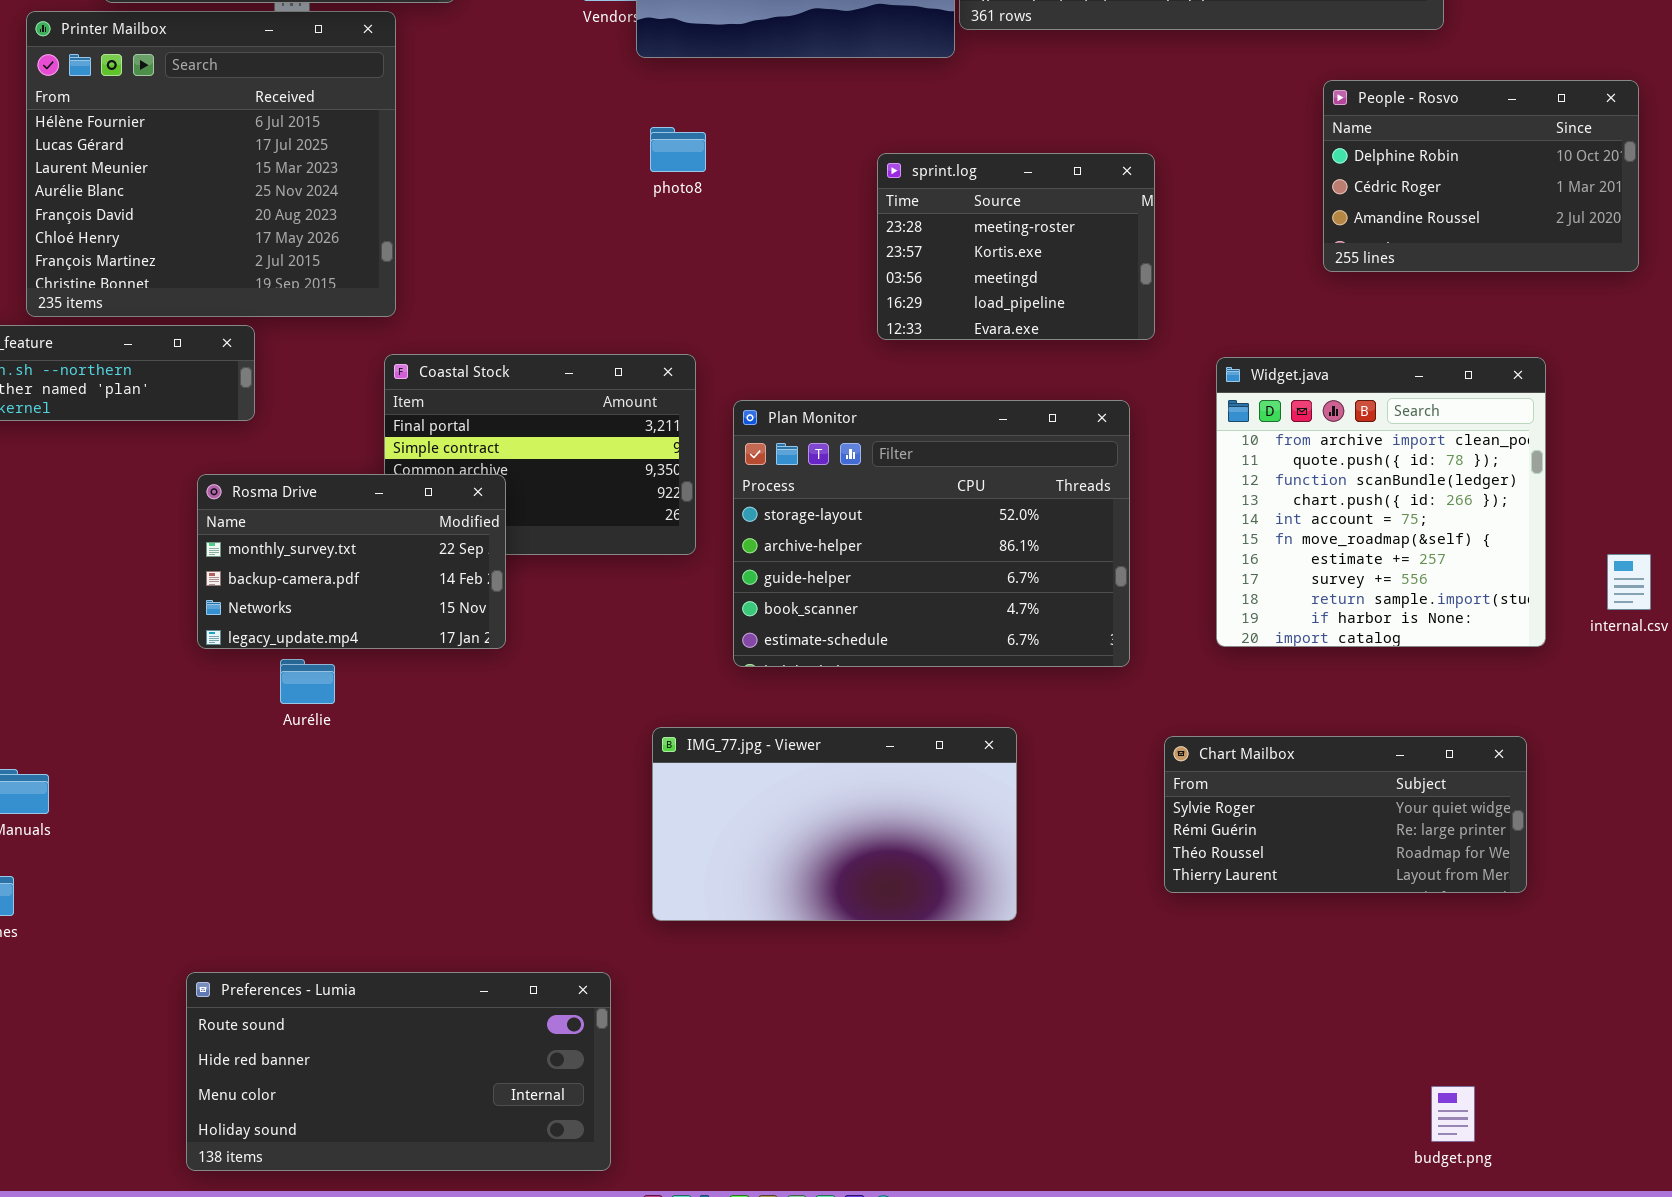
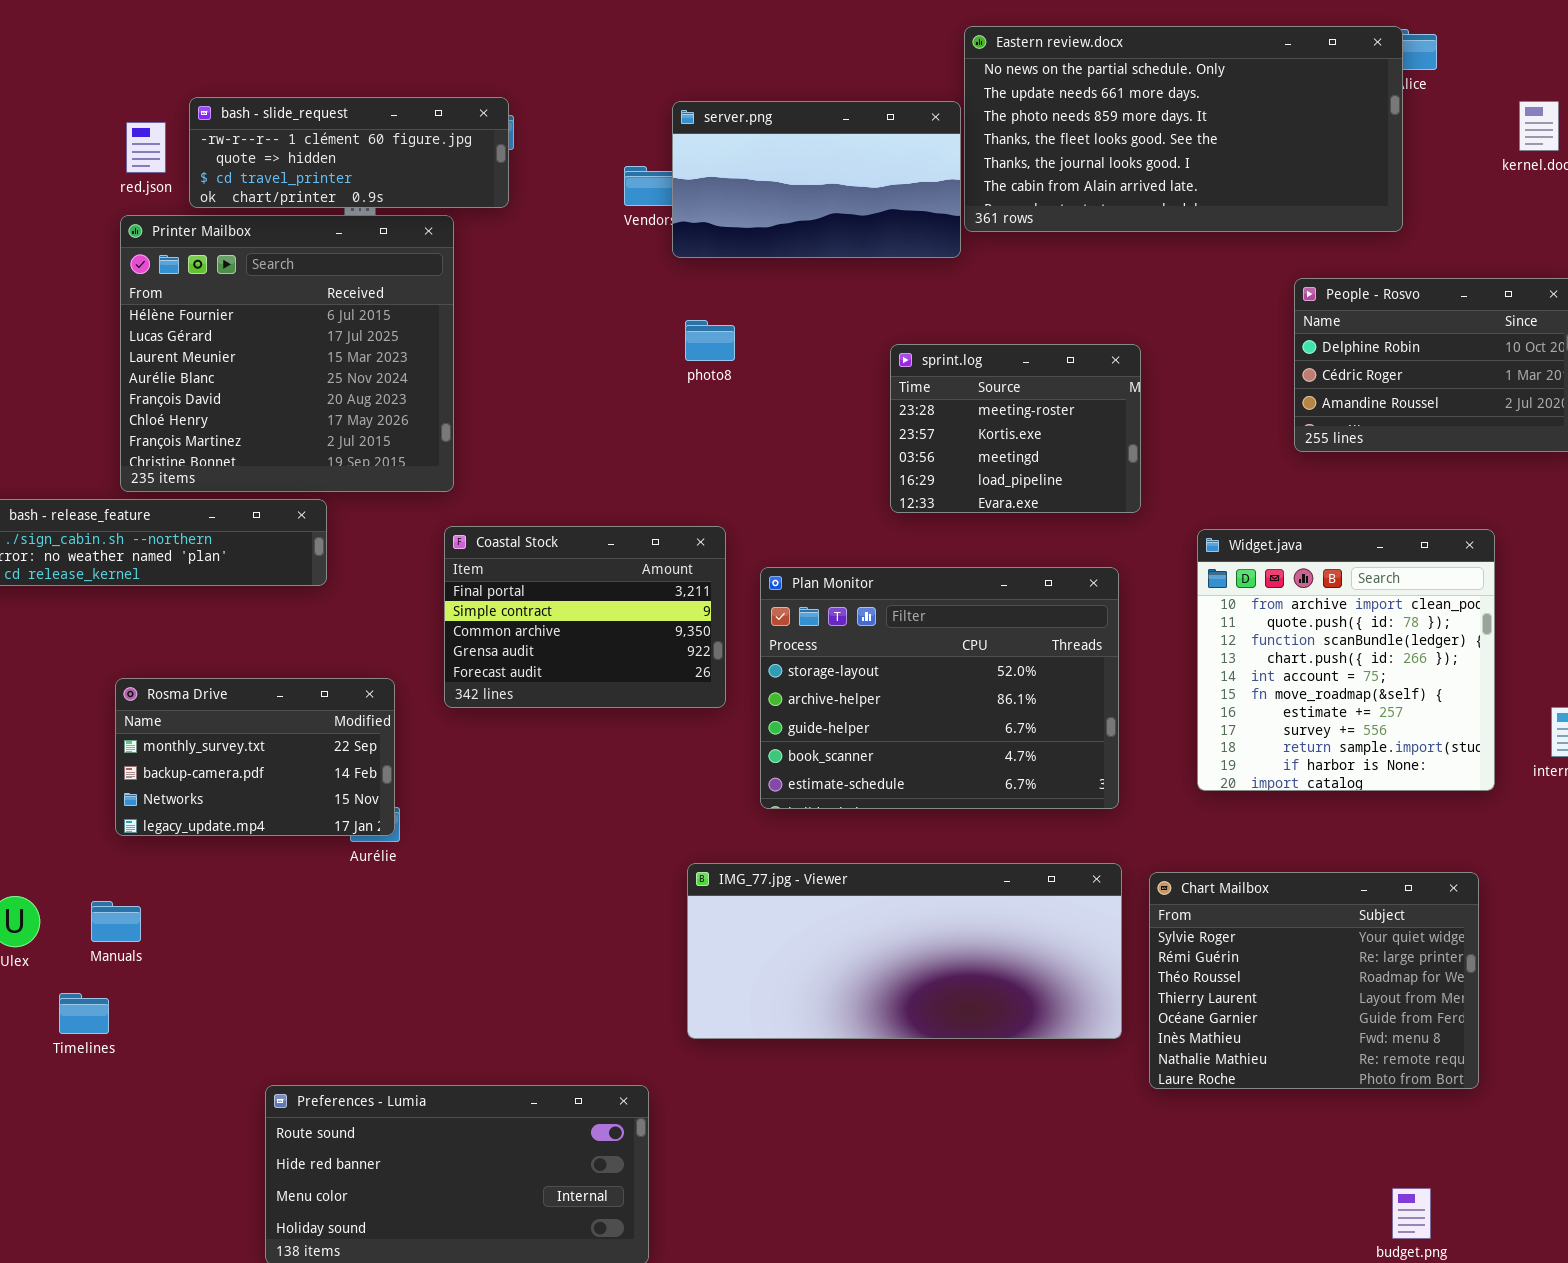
Rosma Drive: [197,474,506,649] -> [115,678,395,836], moved
IMG_77.jpg - Viewer: [652,727,1017,921] -> [687,863,1122,1039], resized
Chart Mailbox: [1164,736,1527,893] -> [1149,872,1479,1089], resized

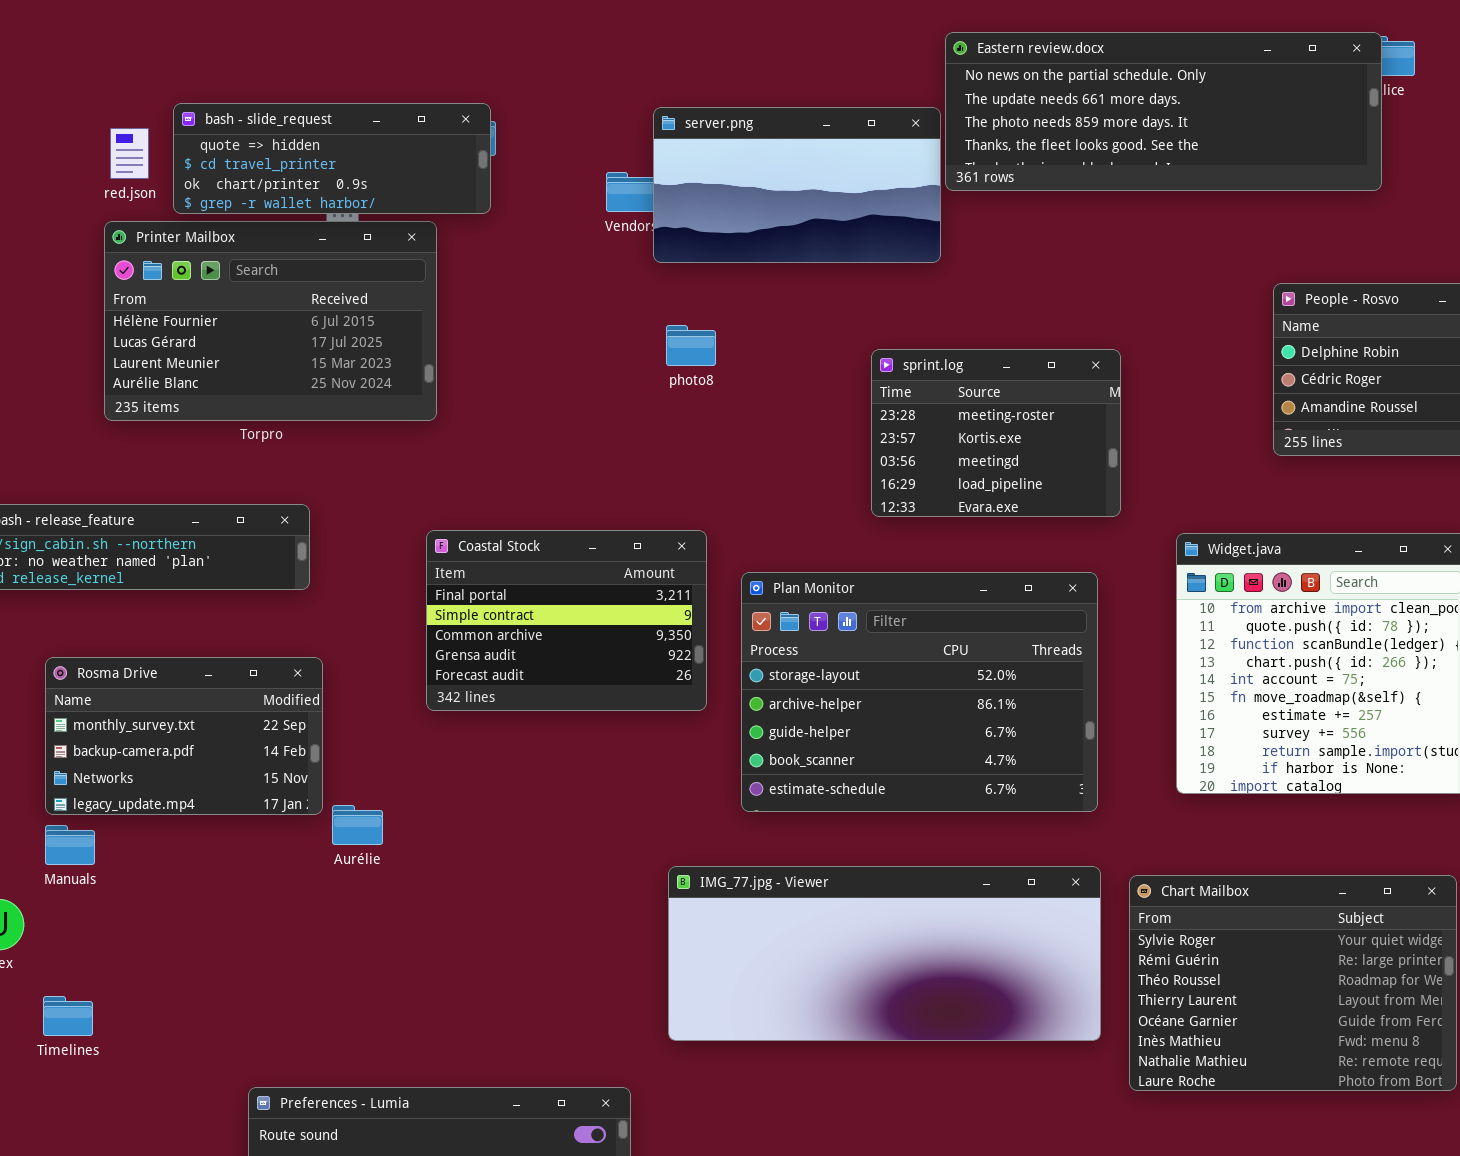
Eastern review.docx: [964,26,1403,232] -> [945,32,1382,191], resized
bash - slide_request: [189,97,509,208] -> [173,103,491,214], scrolled down 1 row
Printer Mailbox: [120,215,454,492] -> [104,221,437,421], resized
Rosma Drive: [115,678,395,836] -> [45,657,323,815], moved
Manuals: [91,901,141,942] -> [45,825,95,865], moved

